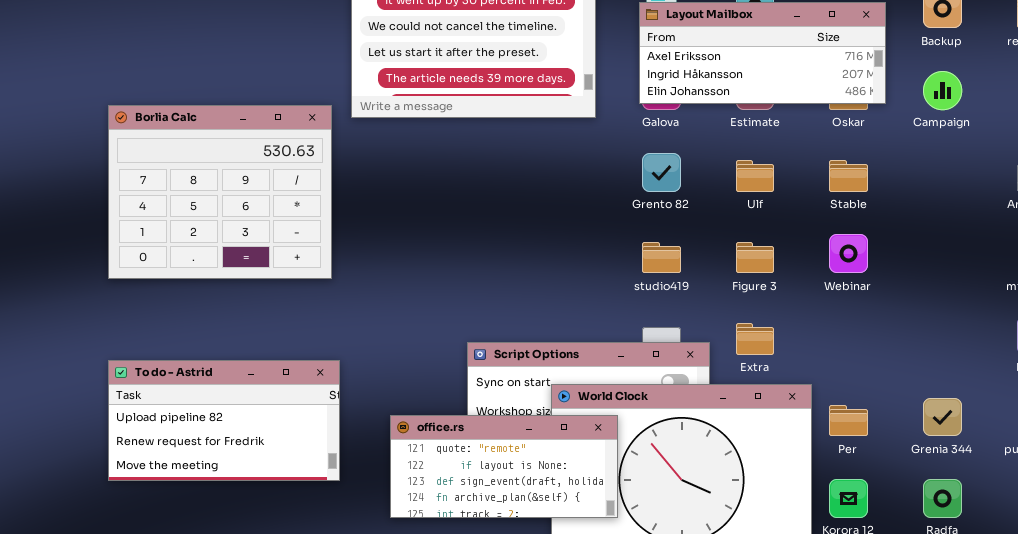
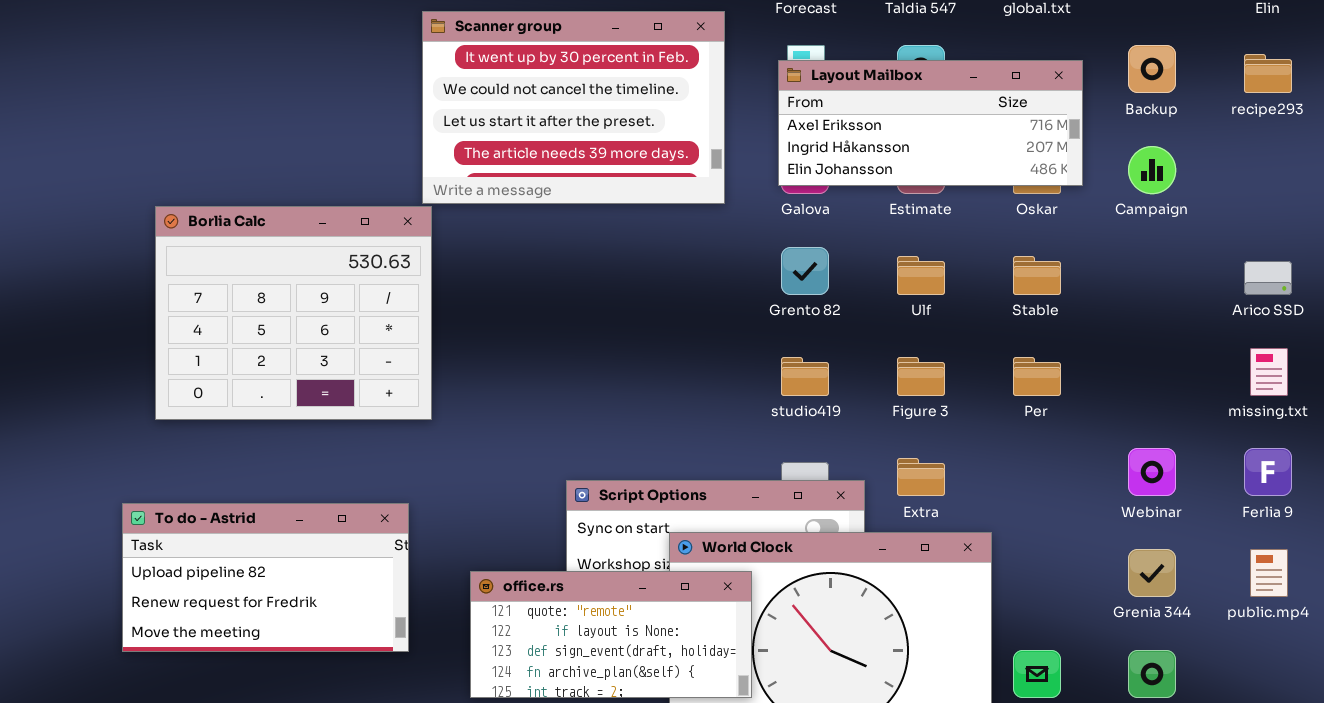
Borlia Calc: [108,105,332,279] -> [155,206,432,420], moved
Webinar: [829,234,868,273] -> [1128,448,1176,496], moved
Per: [829,405,868,436] -> [1013,357,1061,396], moved

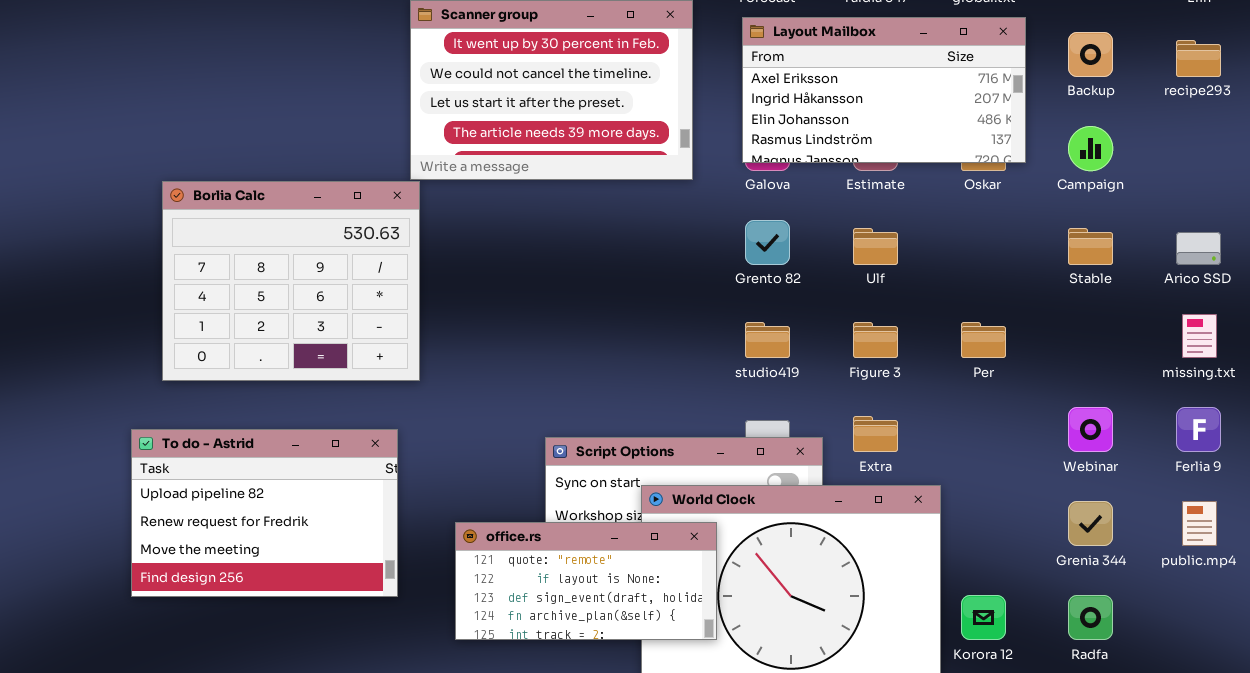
Layout Mailbox: [778,60,1083,186] -> [742,17,1026,163], resized
Stable: [1013,256,1061,295] -> [1068,228,1113,265], moved
To do - Astrid: [122,503,409,652] -> [131,429,398,597], resized

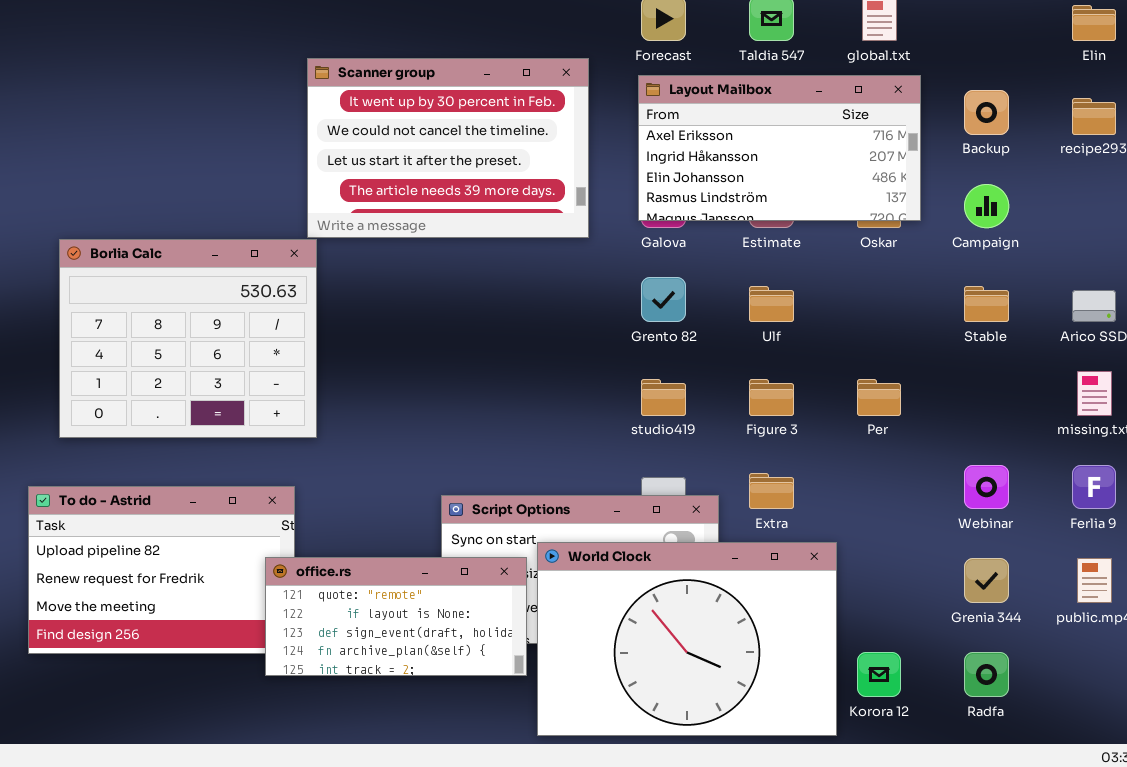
office.rs: [455,522,717,640] -> [265,557,527,676], moved

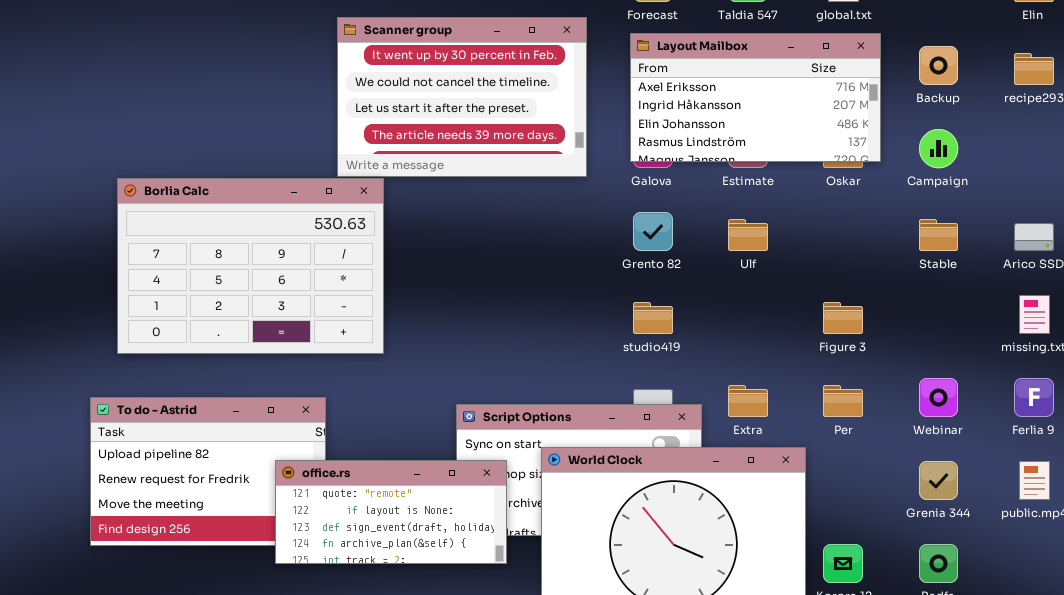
Borlia Calc: [59,239,317,438] -> [117,178,384,354], resized
Figure 3: [749,379,794,416] -> [823,302,863,334], moved
Per: [857,379,901,416] -> [823,385,863,417], moved
office.rs: [265,557,527,676] -> [275,460,507,564], moved

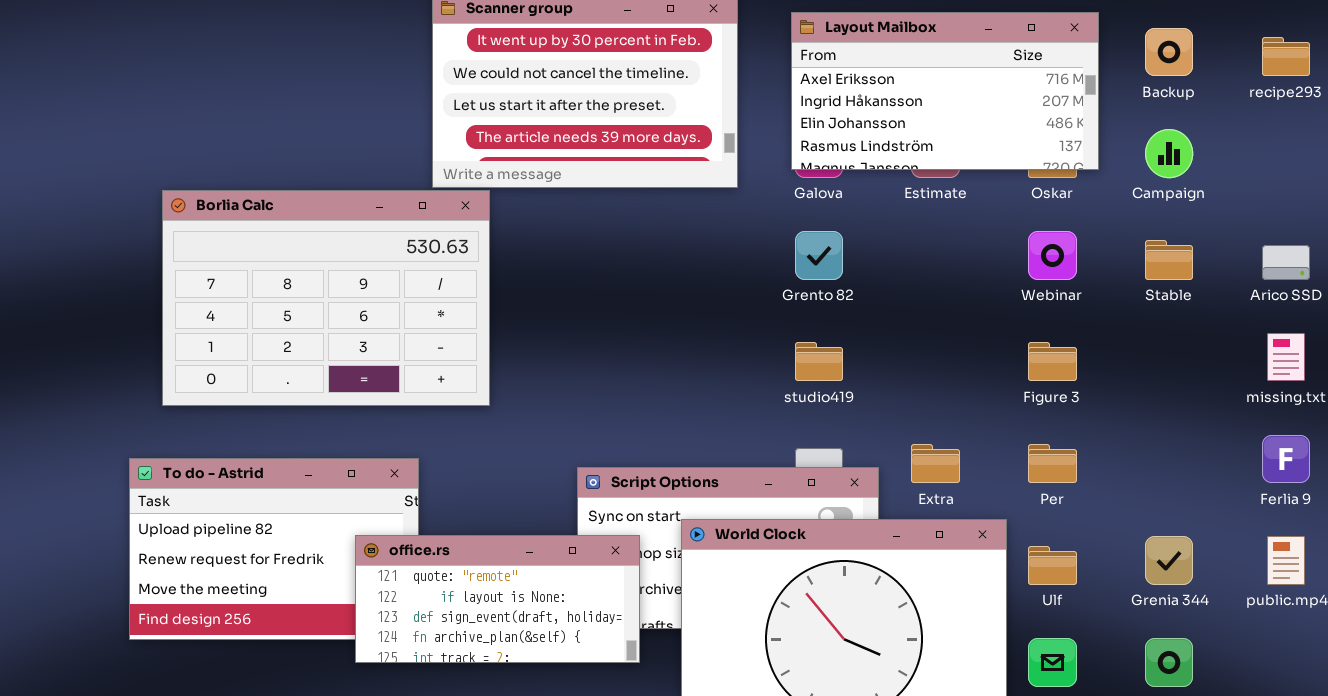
Ulf: [728,219,768,251] -> [1028,546,1077,585], moved
Webinar: [919,378,958,417] -> [1028,231,1077,280], moved

